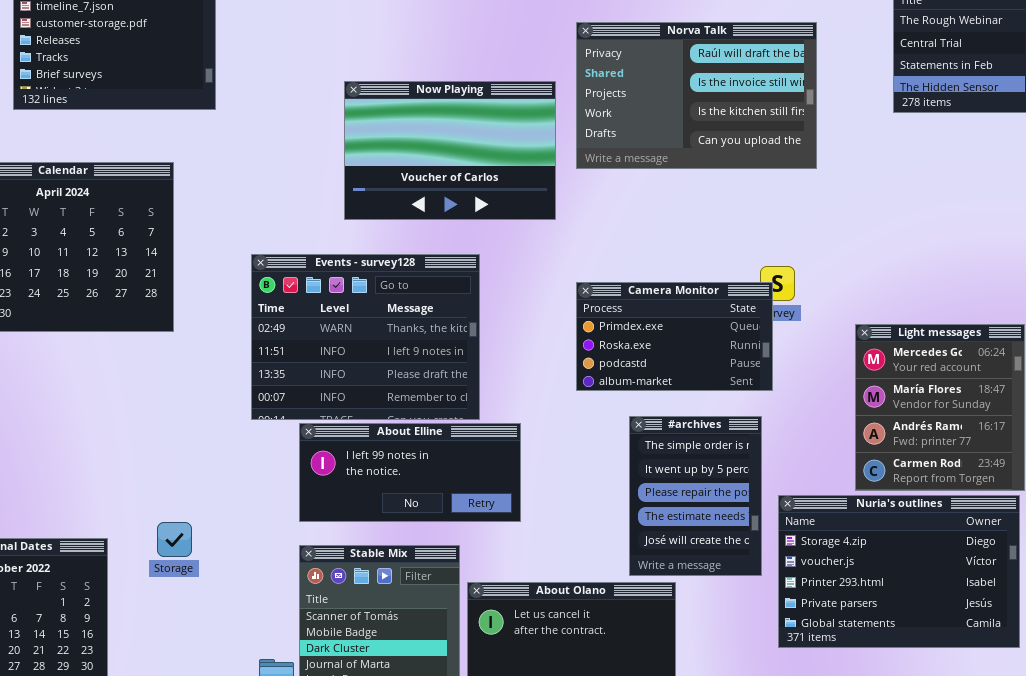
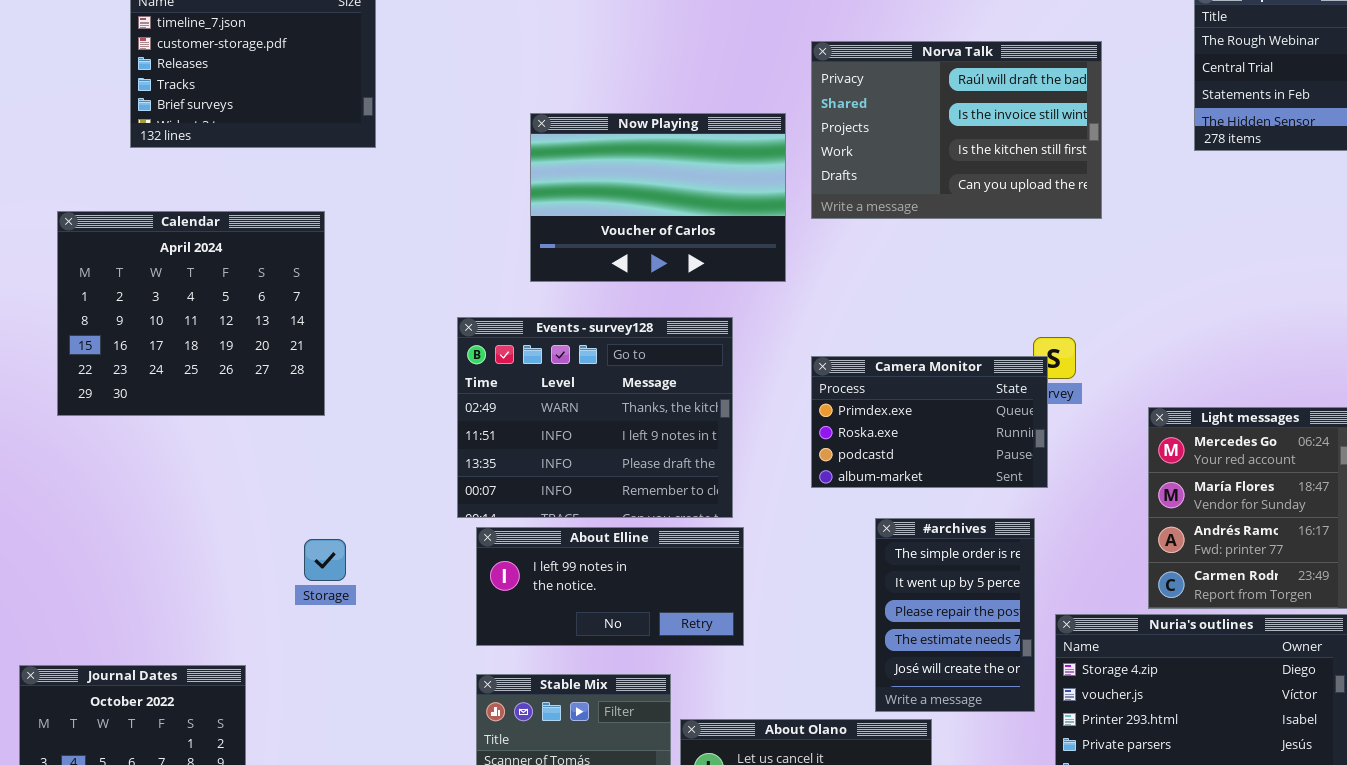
Events - survey128: [251,254,480,420] -> [457,317,733,518], moved
Storage: [157,522,192,557] -> [304,539,346,581], moved

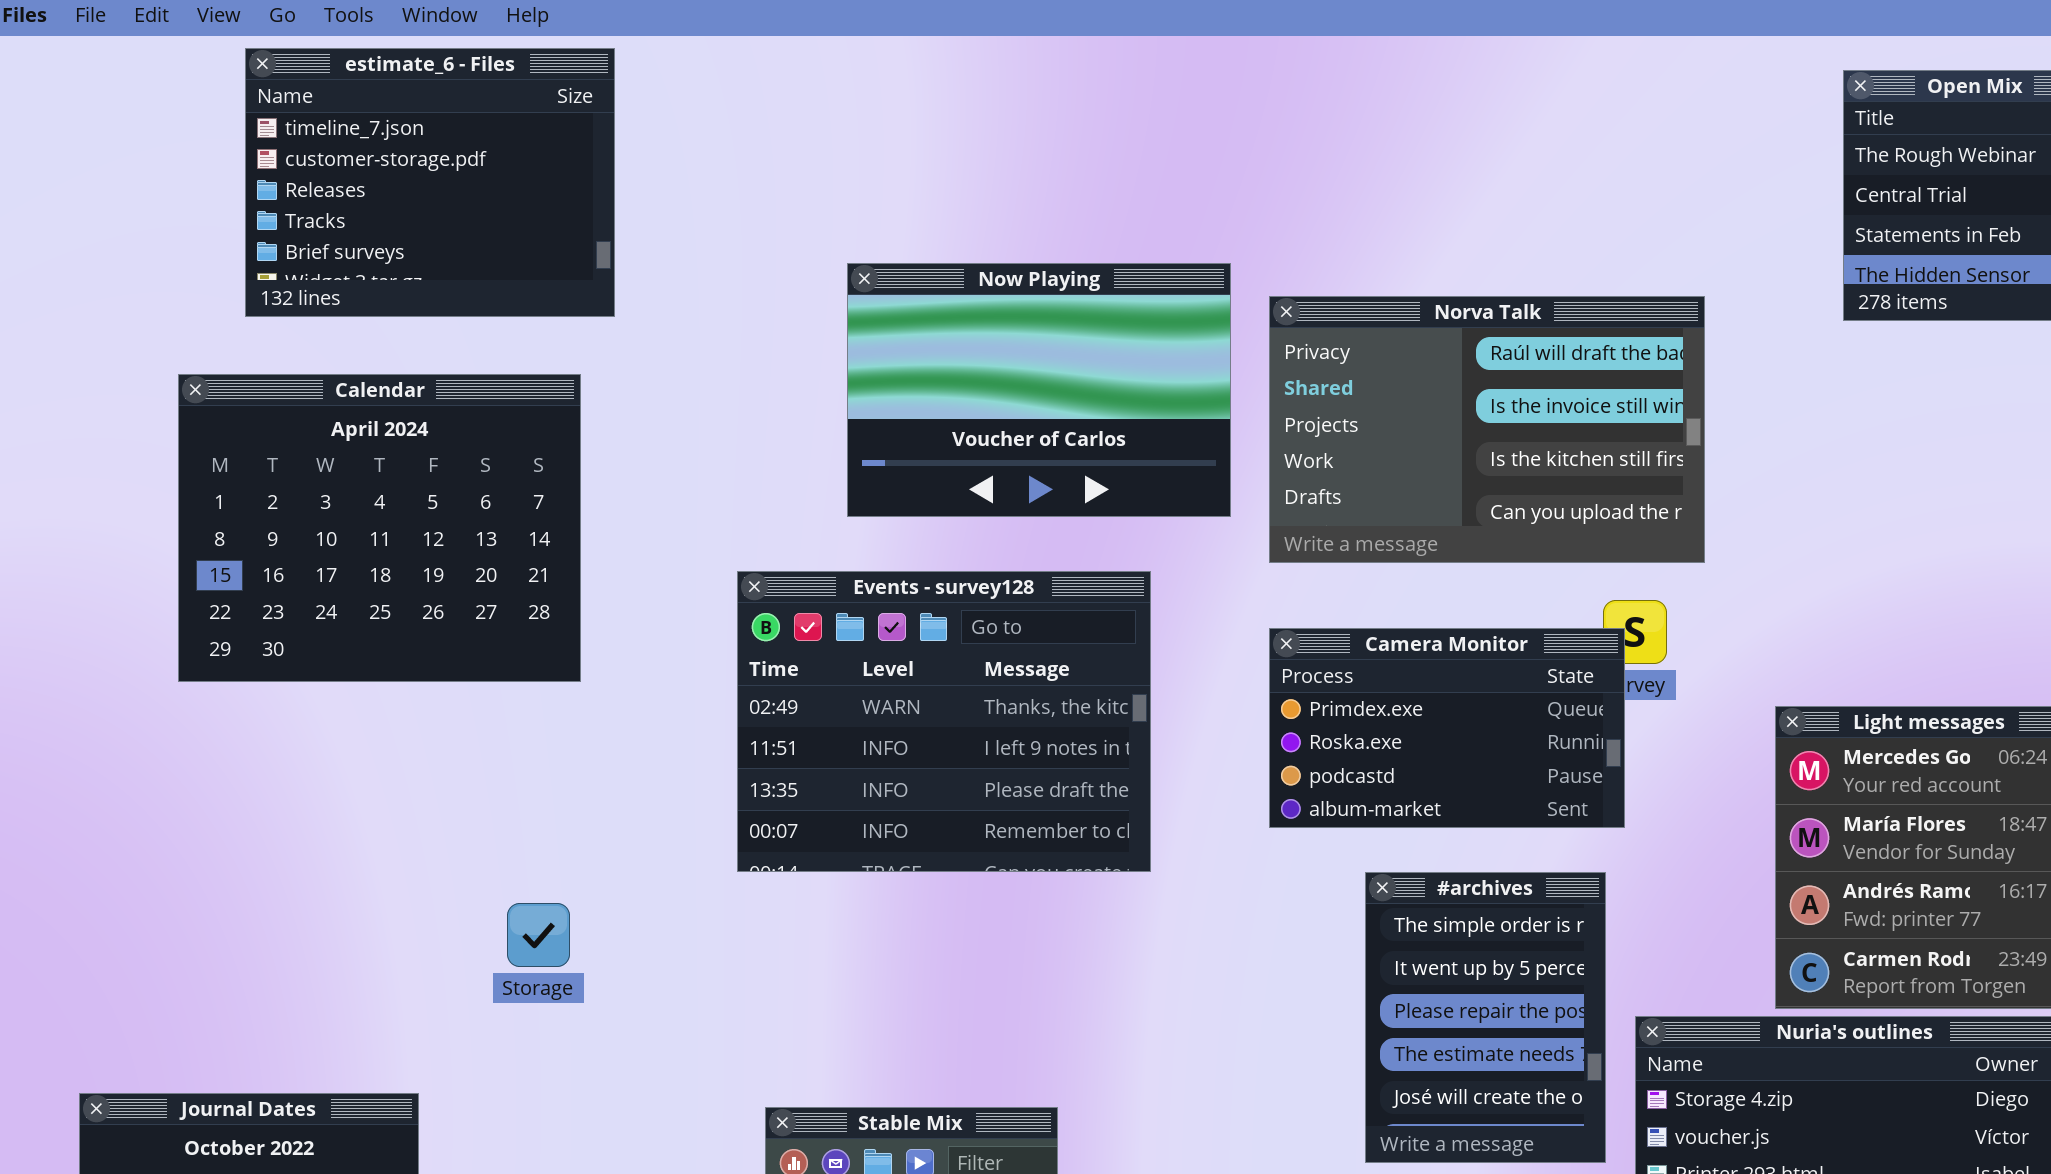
Norva Talk: [811,41,1102,219] -> [1269,296,1705,563], moved
Calendar: [57,211,325,416] -> [178,374,581,682], moved
About Elline: [476,527,744,646] -> none, closed

